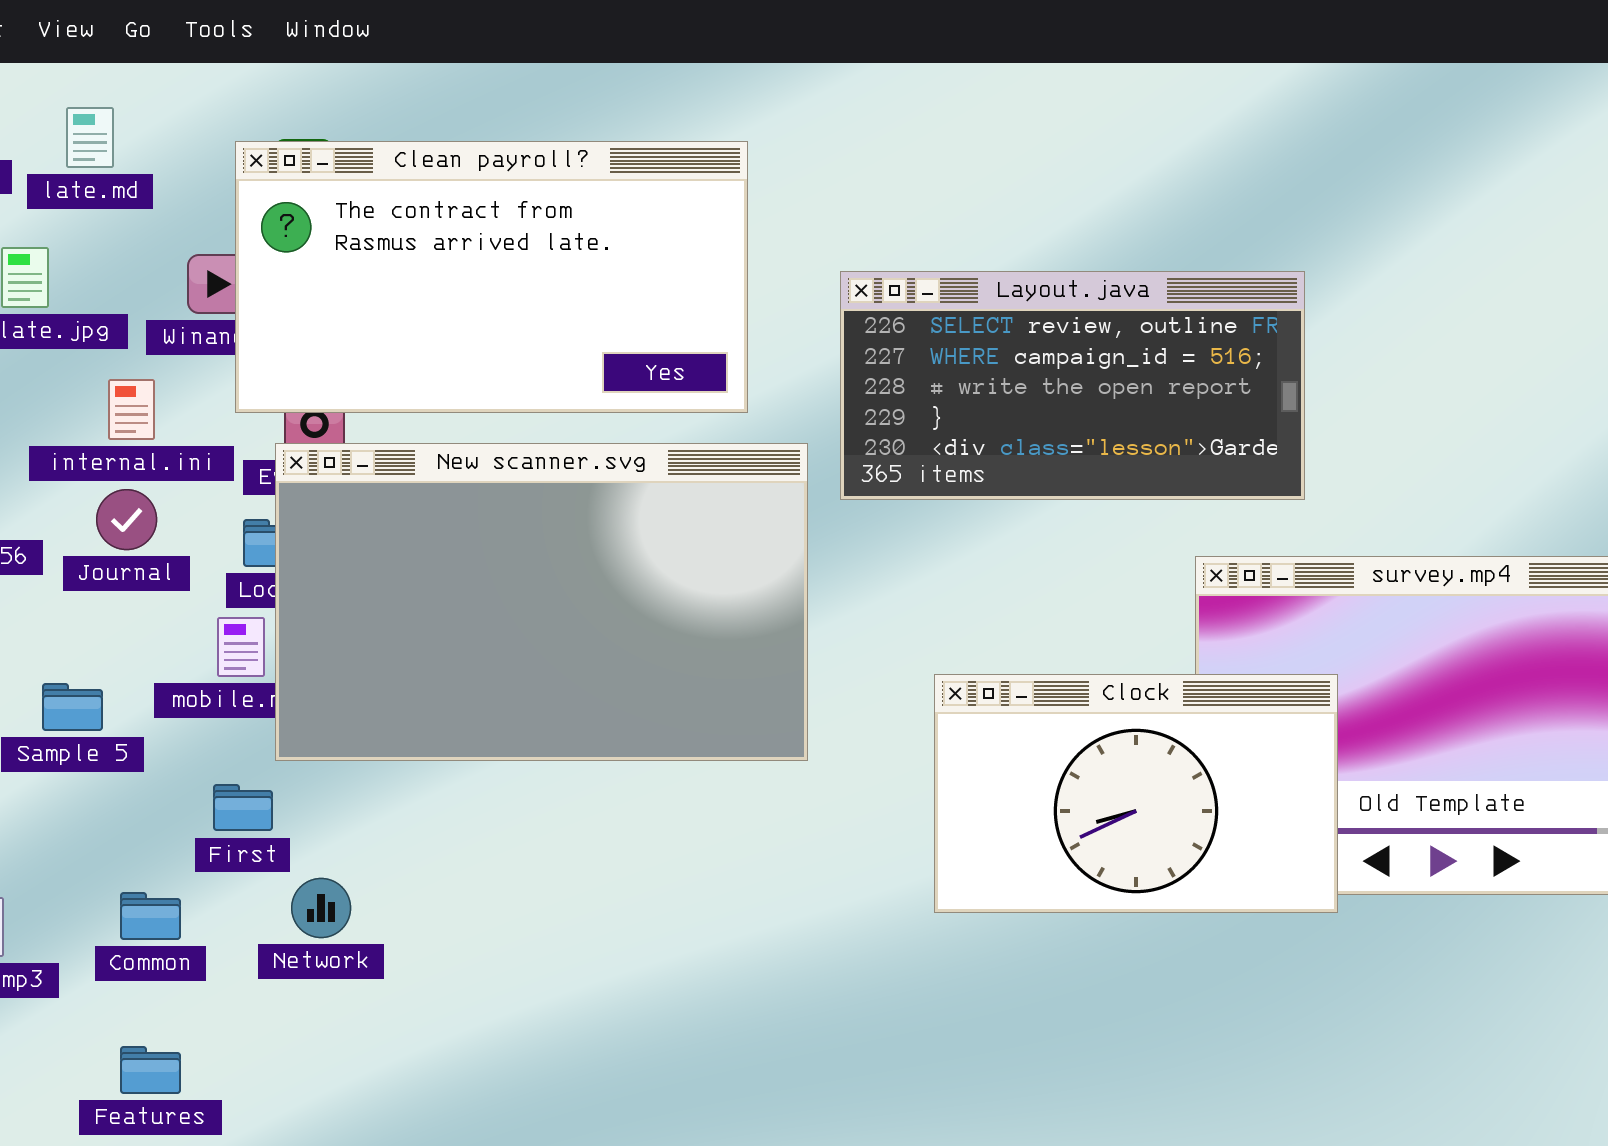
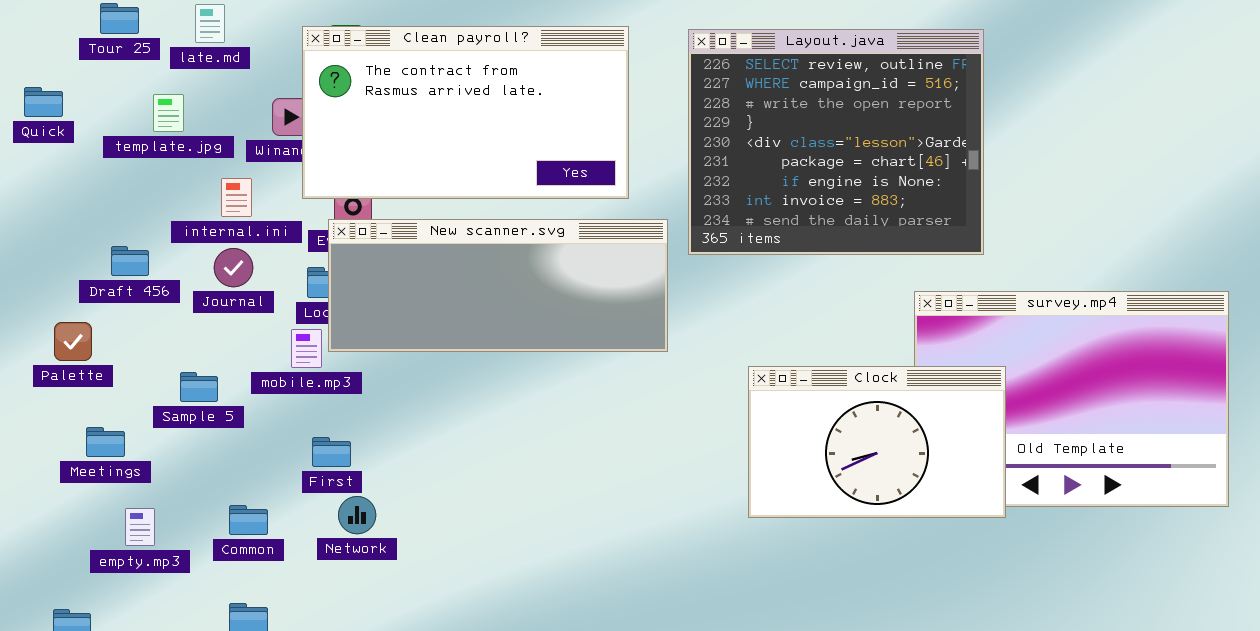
Layout.java: [840,271,1305,500] -> [688,29,984,255], resized
New scanner.svg: [275,443,808,761] -> [328,219,668,352], resized
First: [213,784,273,831] -> [312,437,351,467], moved

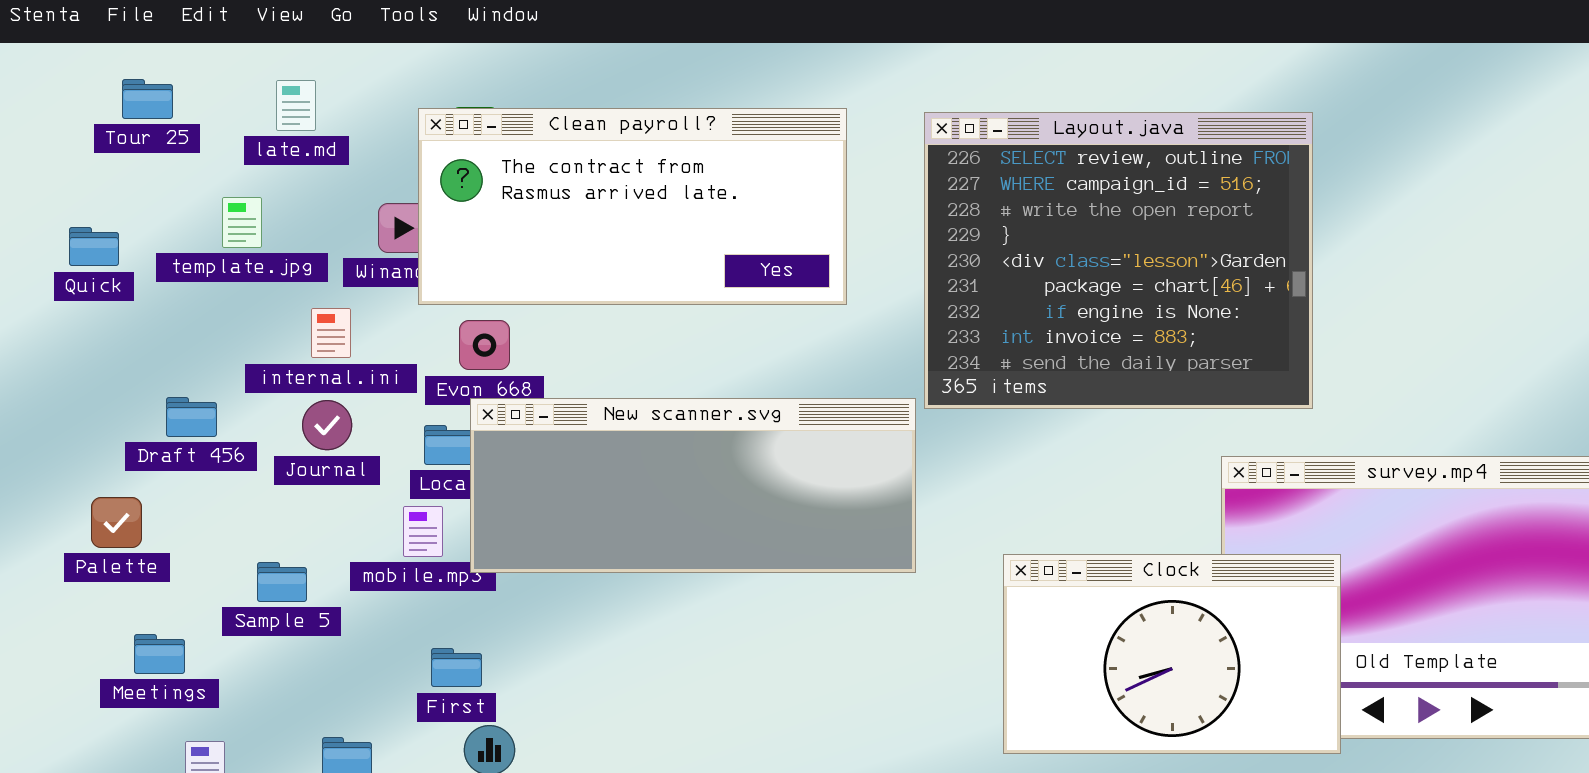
Tour 25: [100,3,139,34] -> [122,79,173,119], moved
Clean payroll?: [302,26,629,199] -> [418,108,847,305], resized
Quick: [24,87,63,117] -> [69,227,119,266], moved
New scanner.svg: [328,219,668,352] -> [470,398,916,573], moved

